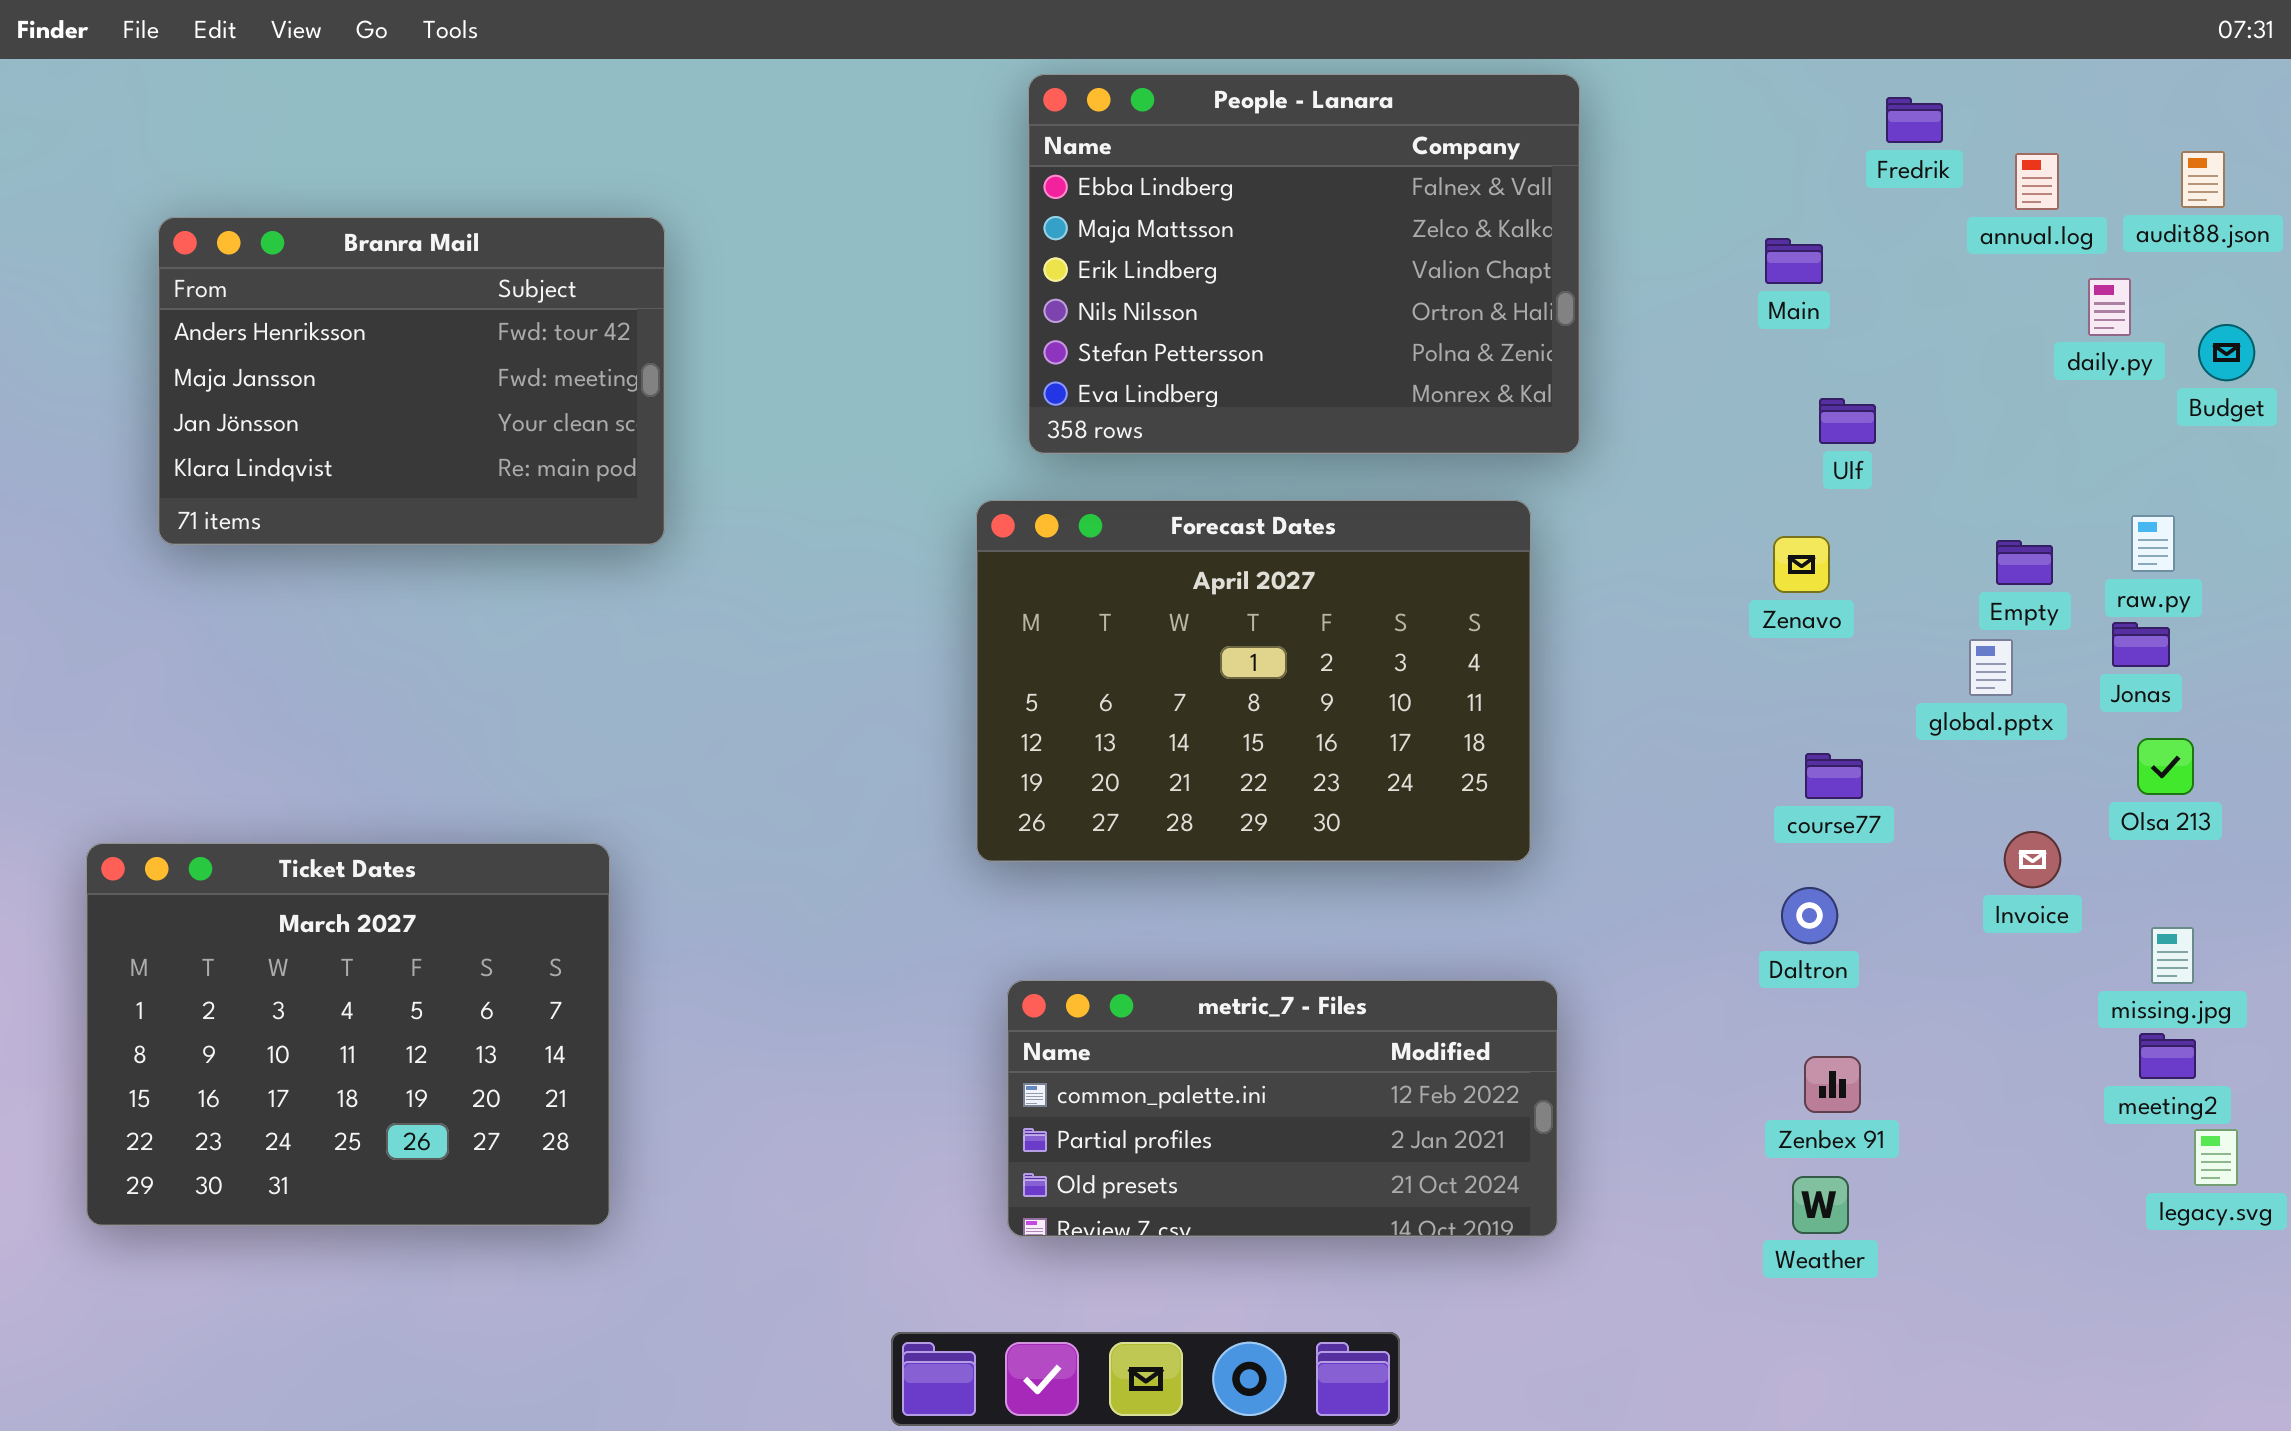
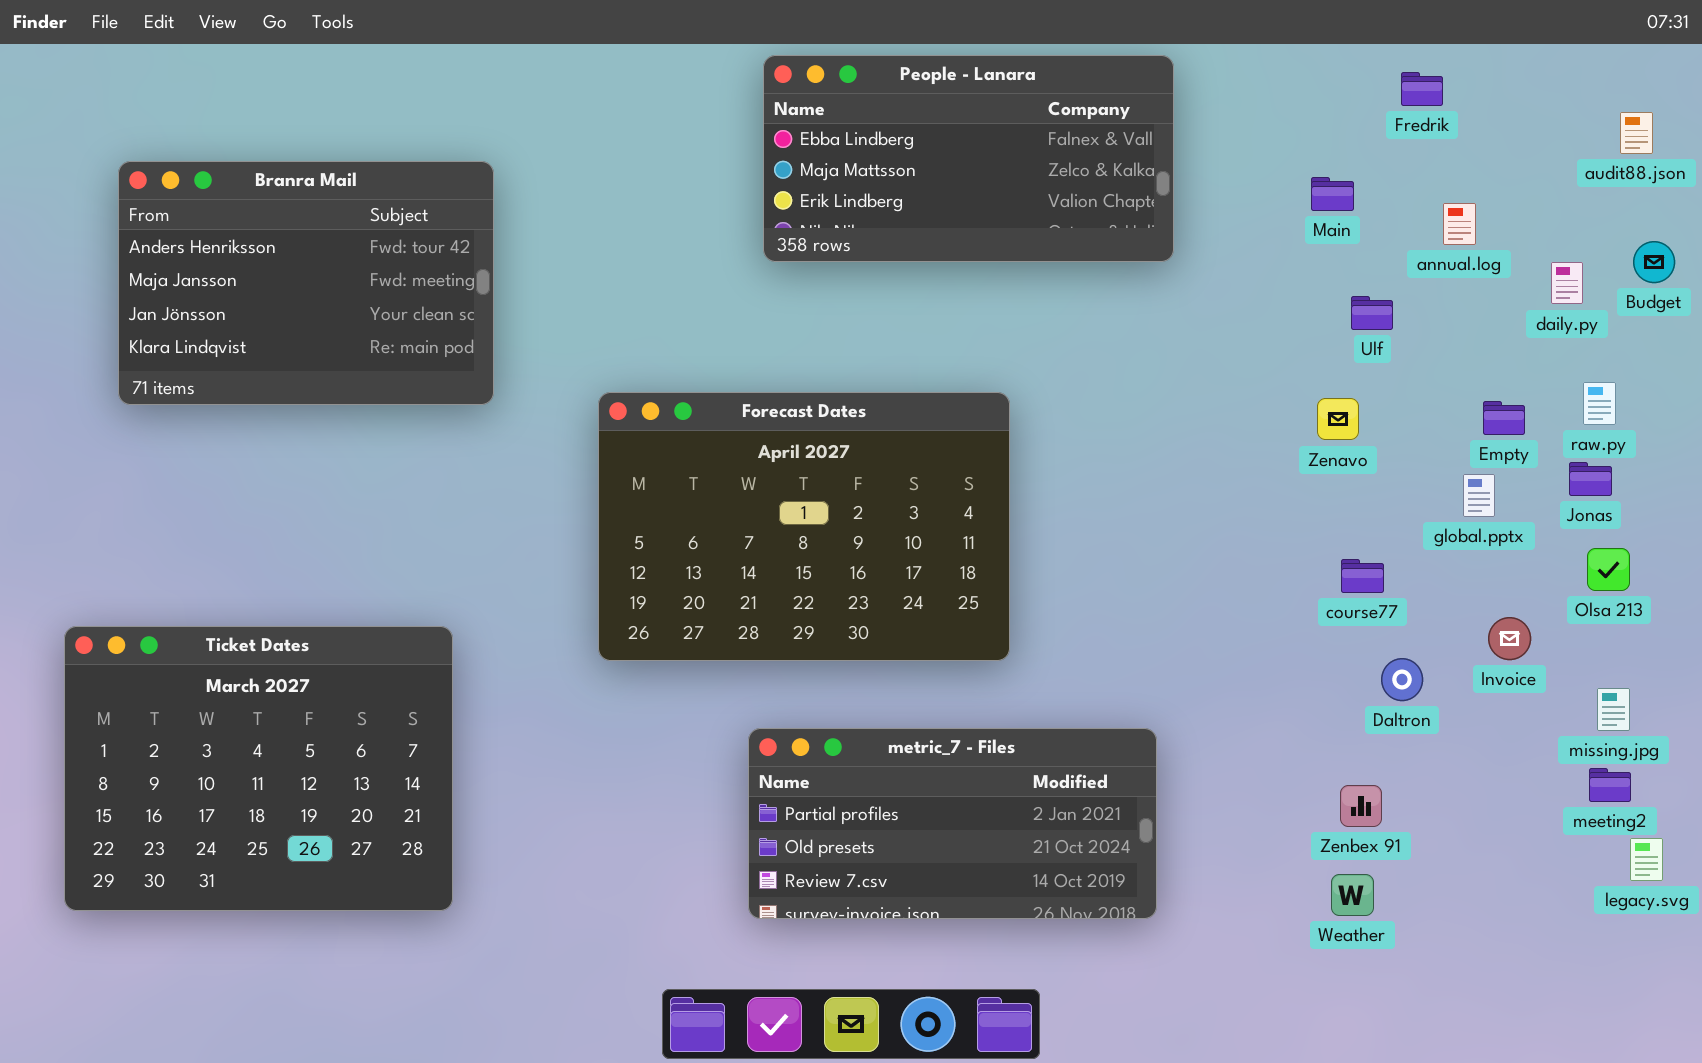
People - Lanara: [1028,74,1580,454] -> [763,55,1174,262], resized
annual.log: [2015,153,2059,210] -> [1443,203,1476,245], moved
daily.py: [2088,278,2131,336] -> [1551,262,1583,304], moved
Forecast Dates: [976,500,1531,862] -> [598,392,1010,661], moved
Daltron: [1781,887,1838,944] -> [1381,658,1423,701], moved
metric_7 - Files: [1007,980,1558,1237] -> [748,728,1157,919], scrolled down 1 row

